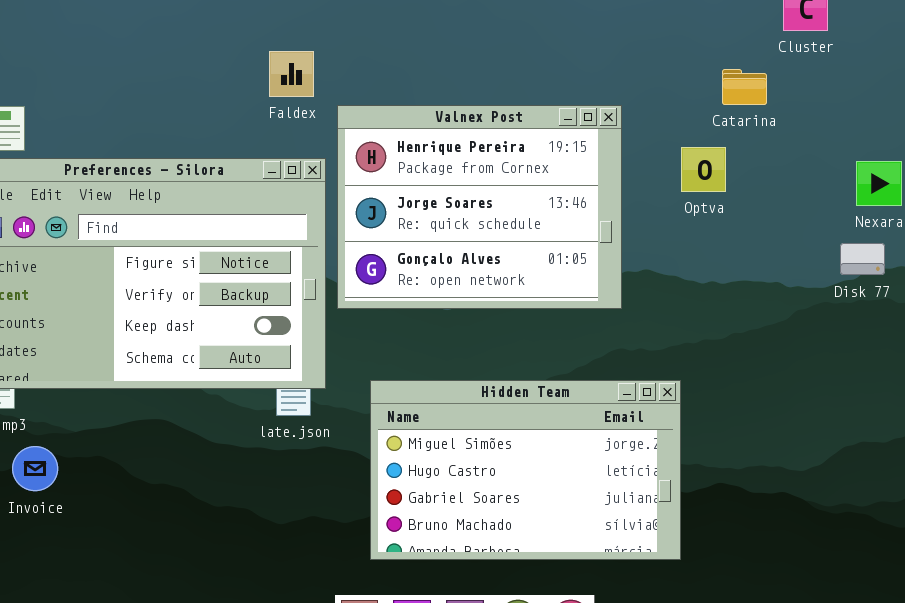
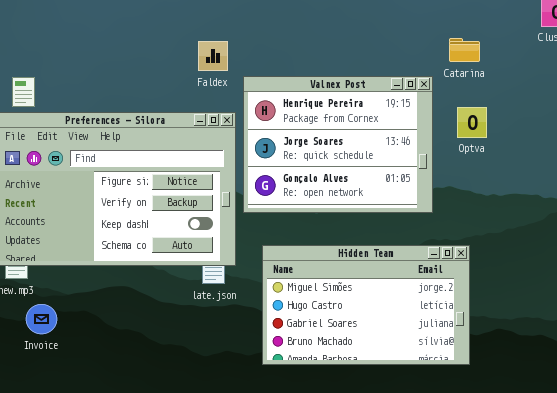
Catarina: [722,69,767,105] -> [449,38,480,62], moved
Optva: [681,147,726,192] -> [457,107,487,138], moved
Hidden Team: [370,380,681,560] -> [262,245,470,365], moved

